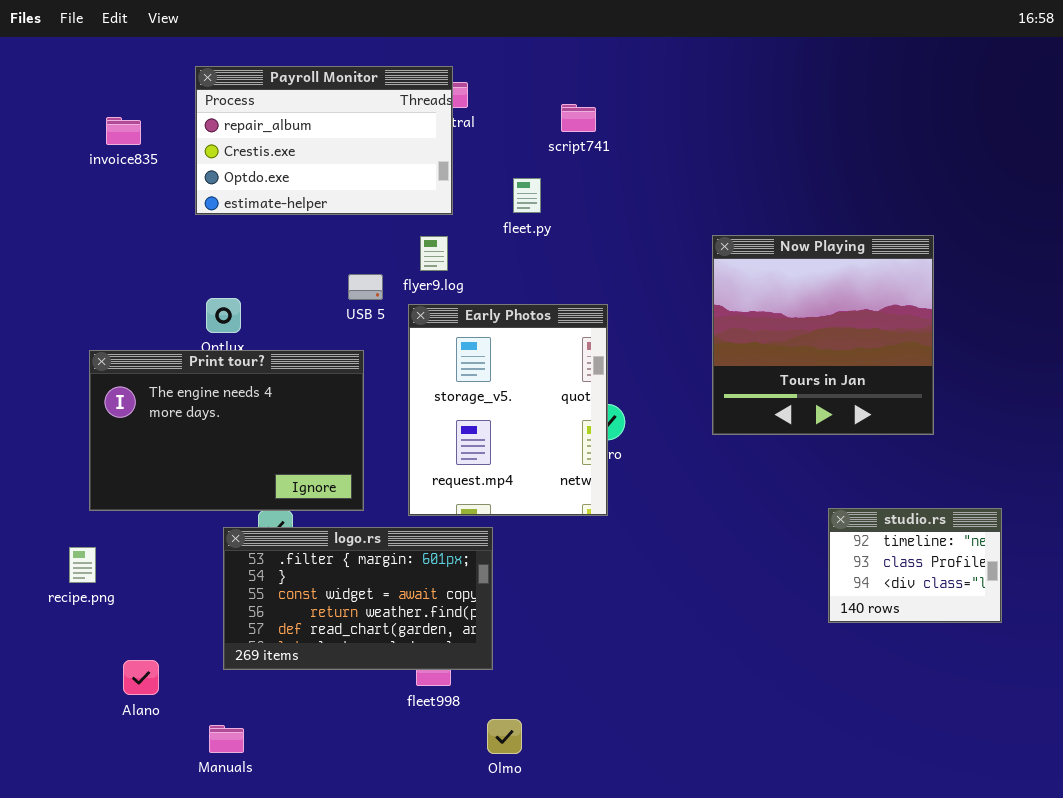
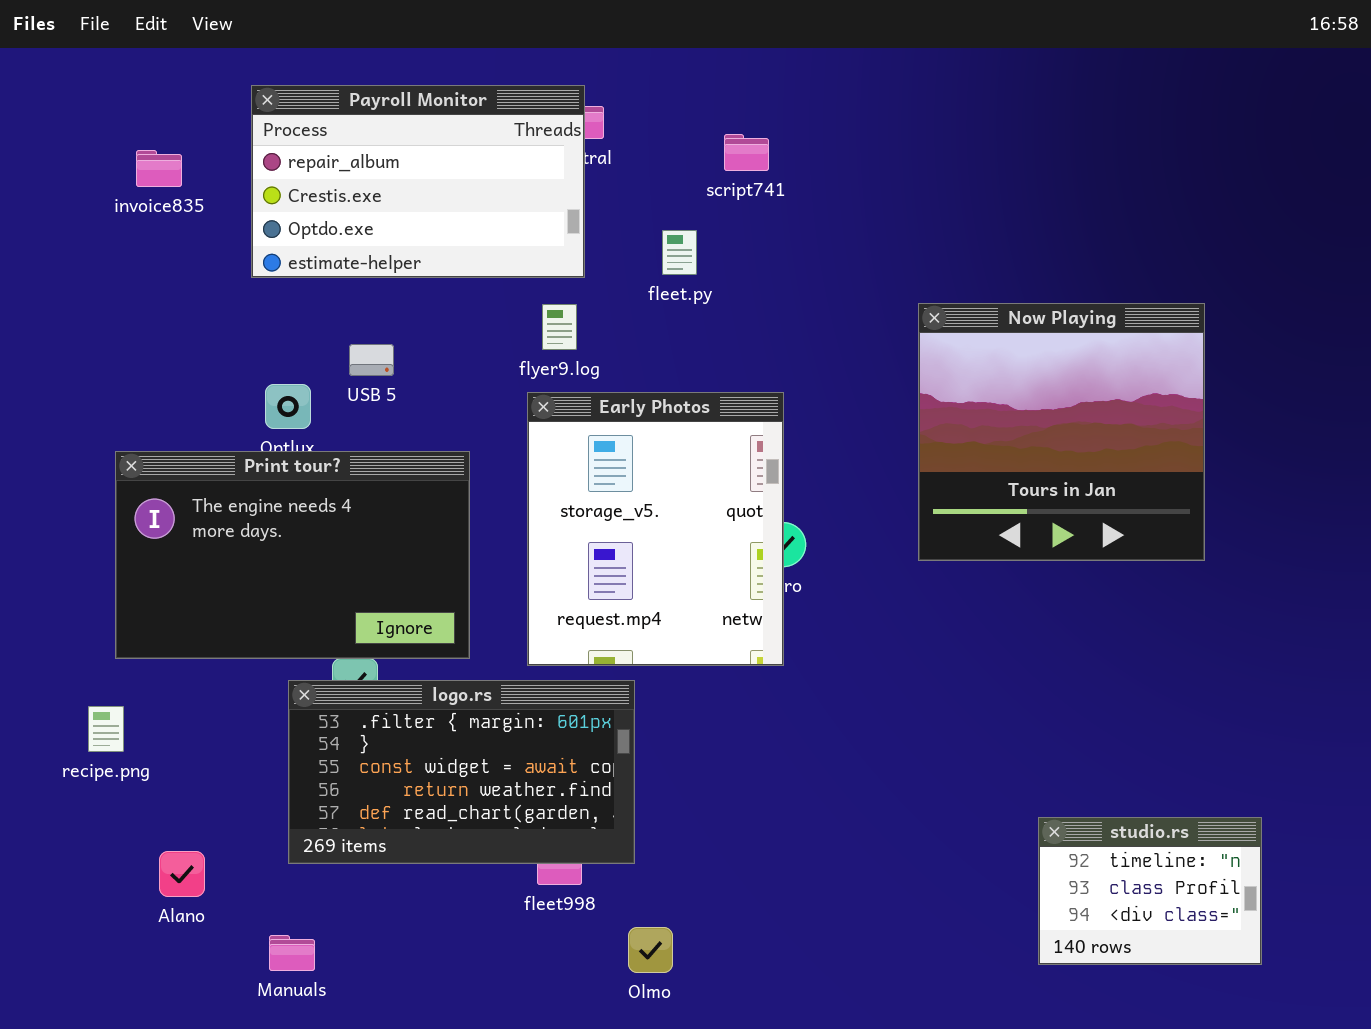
USB 5: [348,274,383,300] -> [349,344,394,376], moved
studio.rs: [828,508,1002,623] -> [1038,817,1262,965], moved

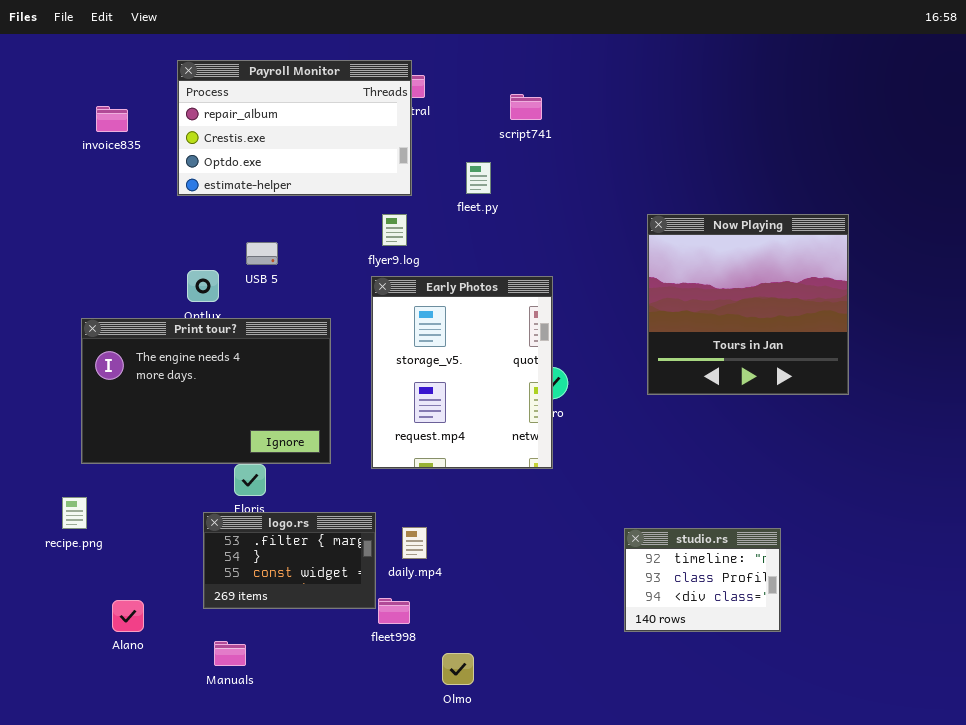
logo.rs: [288,680,635,864] -> [203,512,376,609], resized
studio.rs: [1038,817,1262,965] -> [624,528,781,632], moved
Manuals: [269,935,315,971] -> [214,641,246,666], moved

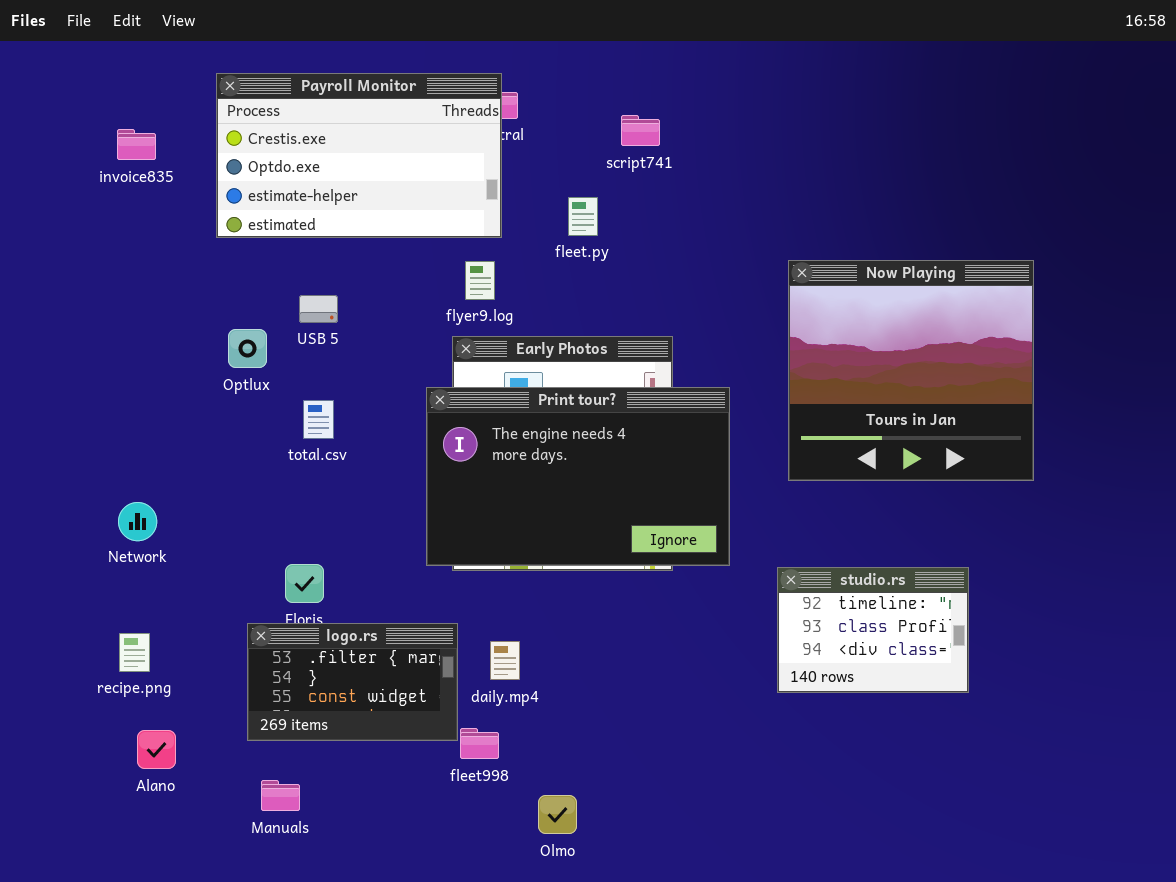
Payroll Monitor: [177,60,412,196] -> [216,73,502,238], scrolled down 1 row
Print tour?: [81,318,331,464] -> [426,387,730,566], moved
recipe.png: [62,497,87,529] -> [119,633,150,672], moved
studio.rs: [624,528,781,632] -> [777,567,969,693], moved

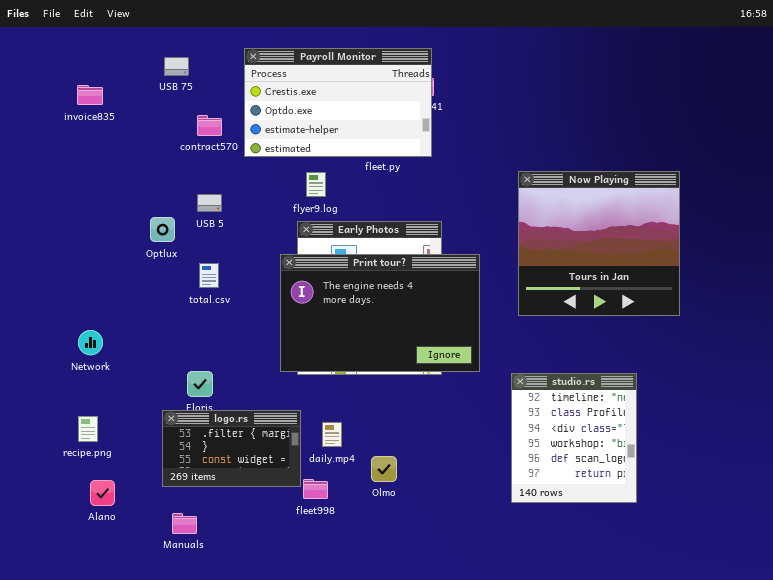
Payroll Monitor: [216,73,502,238] -> [244,48,432,157], moved
studio.rs: [777,567,969,693] -> [511,373,637,503], resized
Olmo: [538,795,577,834] -> [371,456,397,482], moved

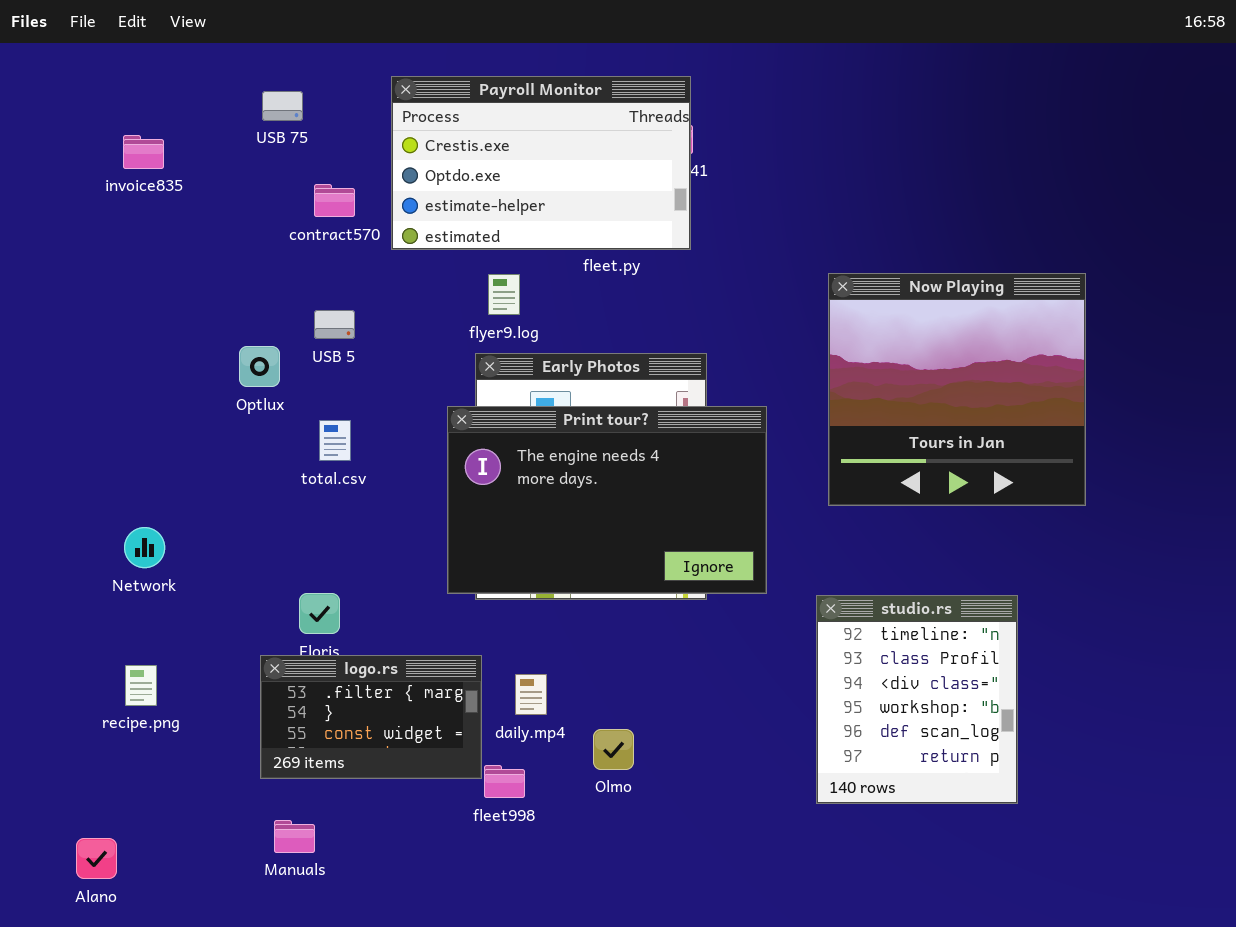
Alano: [90,480,115,506] -> [76,838,117,879], moved

